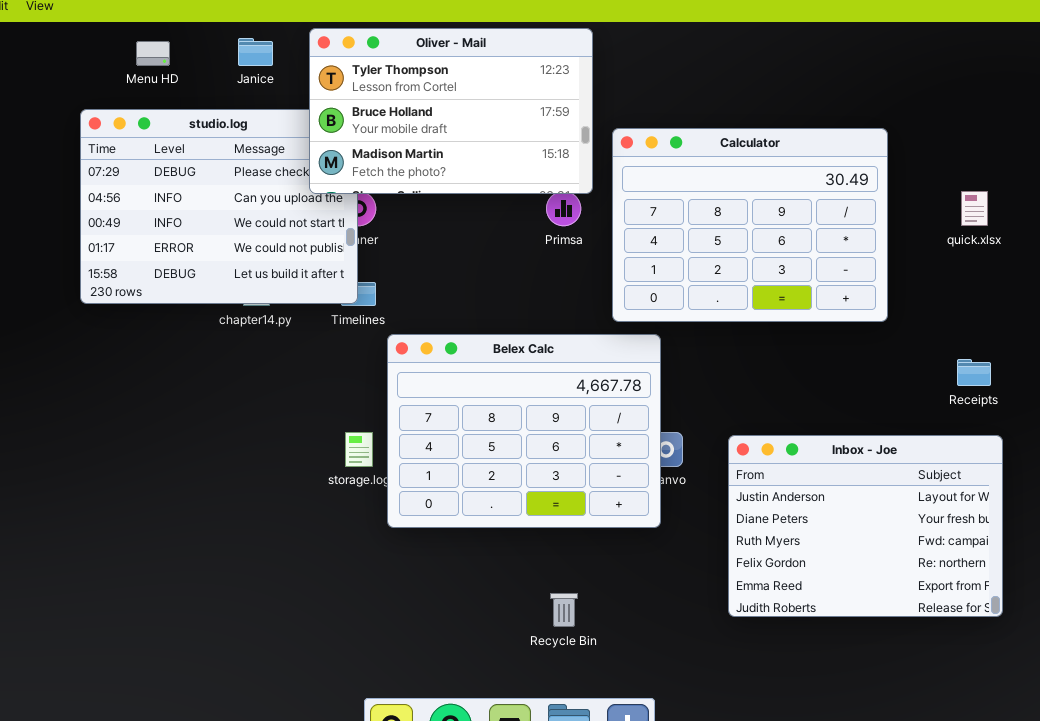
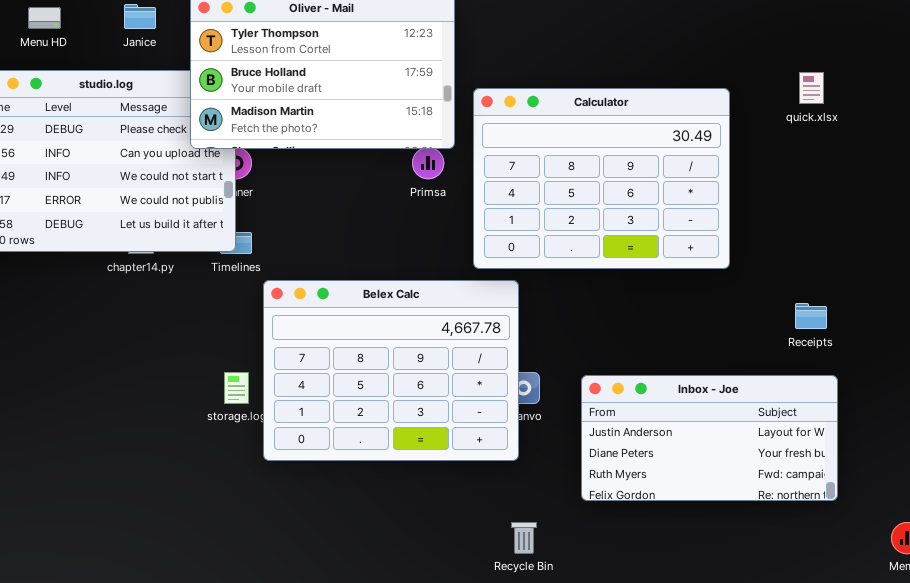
quick.xlsx: [961,191,988,226] -> [799,72,824,104], moved
Inbox - Joe: [728,435,1003,617] -> [581,375,838,501], resized
Recycle Bin: [550,593,578,627] -> [511,522,537,554], moved

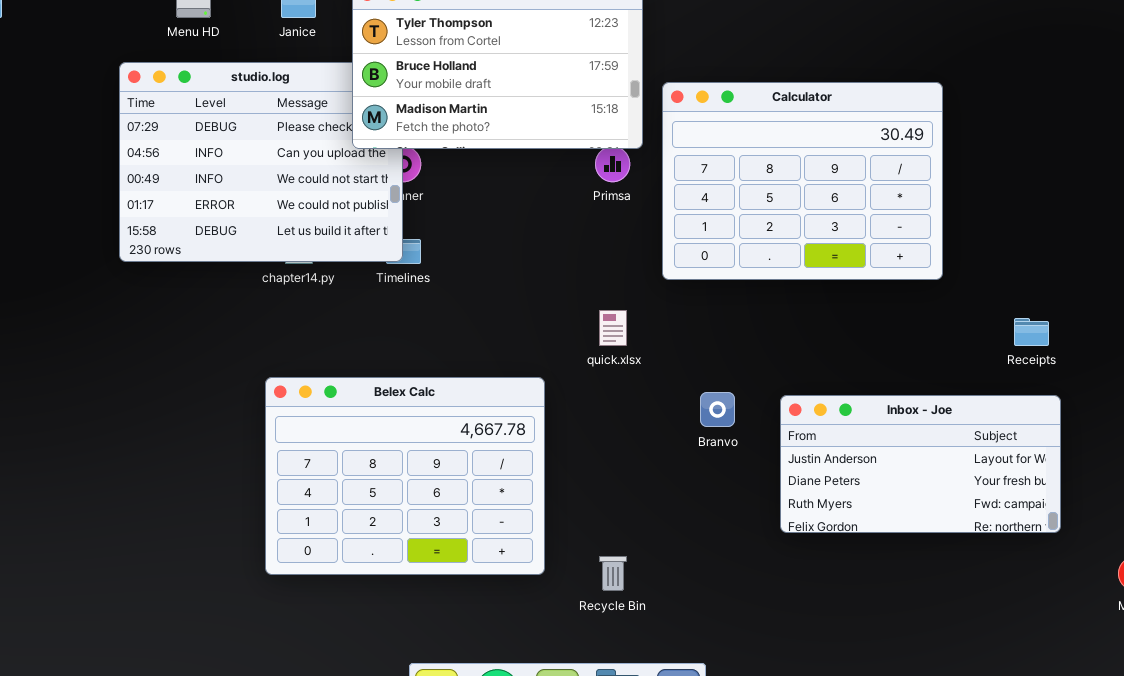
quick.xlsx: [799,72,824,104] -> [599,310,627,346], moved
Belex Calc: [263,280,519,461] -> [265,377,545,575], moved
Recycle Bin: [511,522,537,554] -> [599,556,627,591], moved

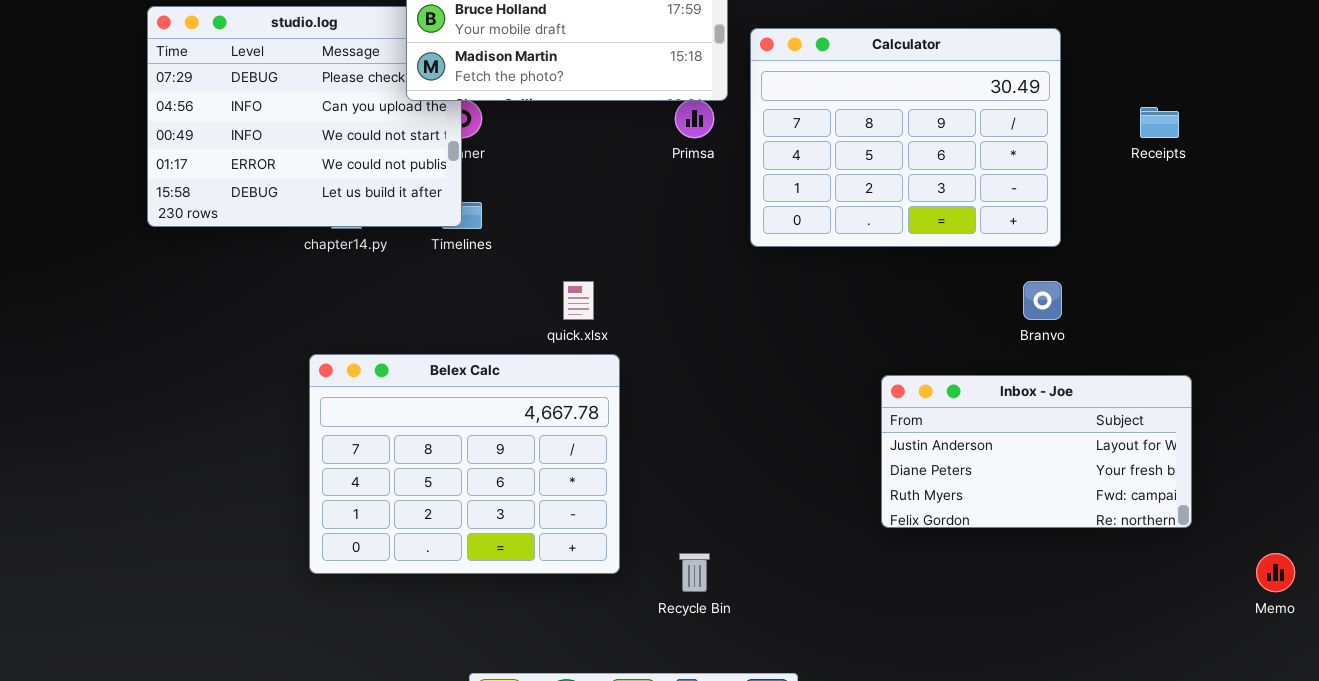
quick.xlsx: [599,310,627,346] -> [563,281,594,320], moved
Receipts: [1014,318,1049,346] -> [1140,107,1179,138], moved
Branvo: [700,392,735,427] -> [1023,281,1062,320], moved

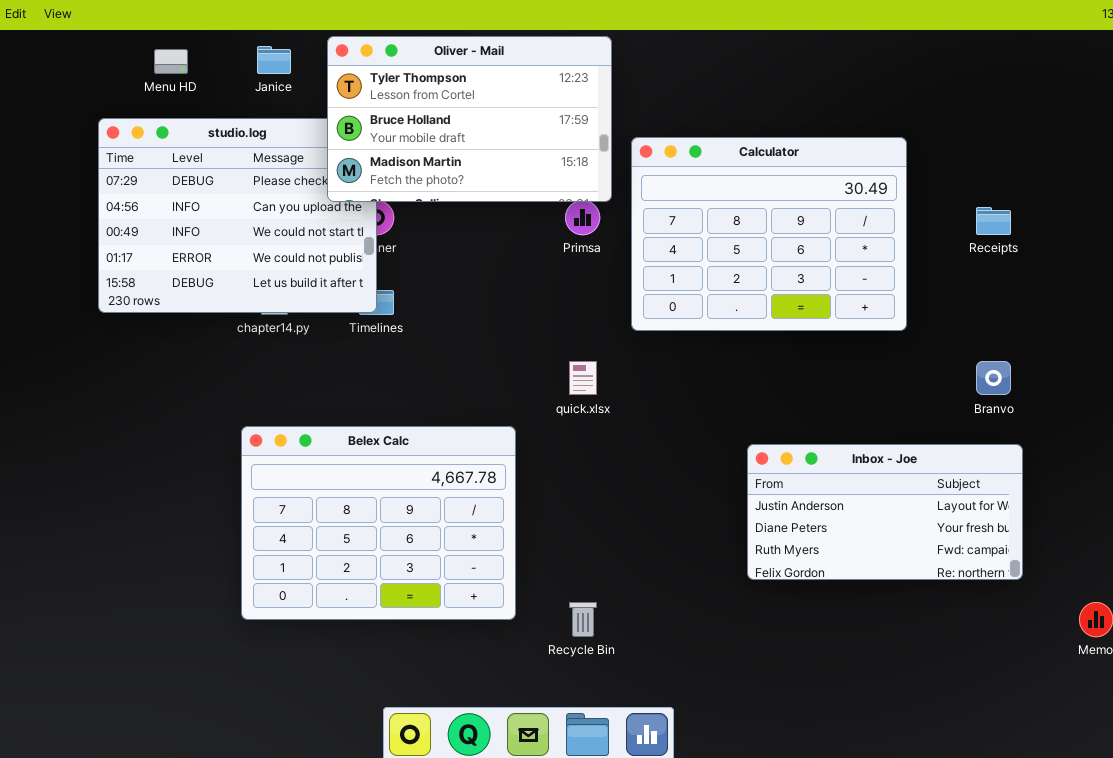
quick.xlsx: [563,281,594,320] -> [569,361,597,395], moved
Branvo: [1023,281,1062,320] -> [976,361,1011,395], moved

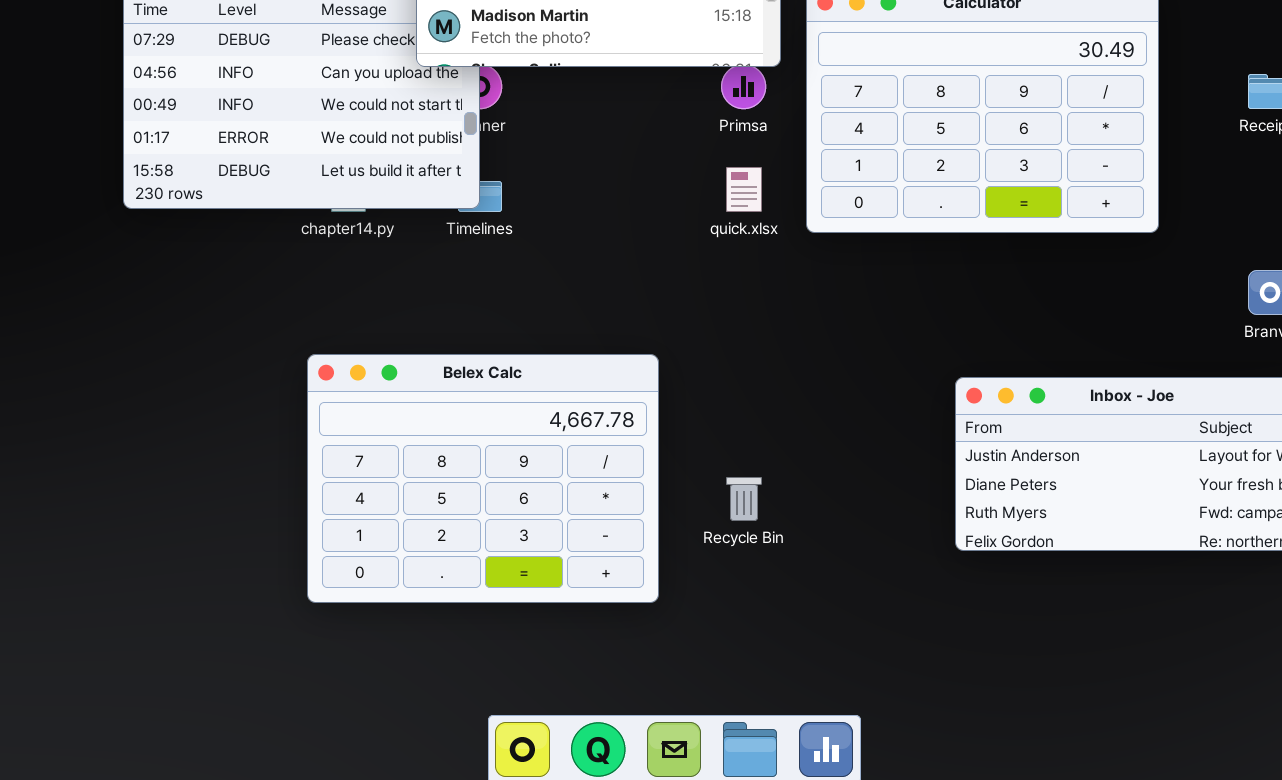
quick.xlsx: [569,361,597,395] -> [726,167,762,212], moved
Recycle Bin: [569,602,597,637] -> [726,477,762,521], moved

